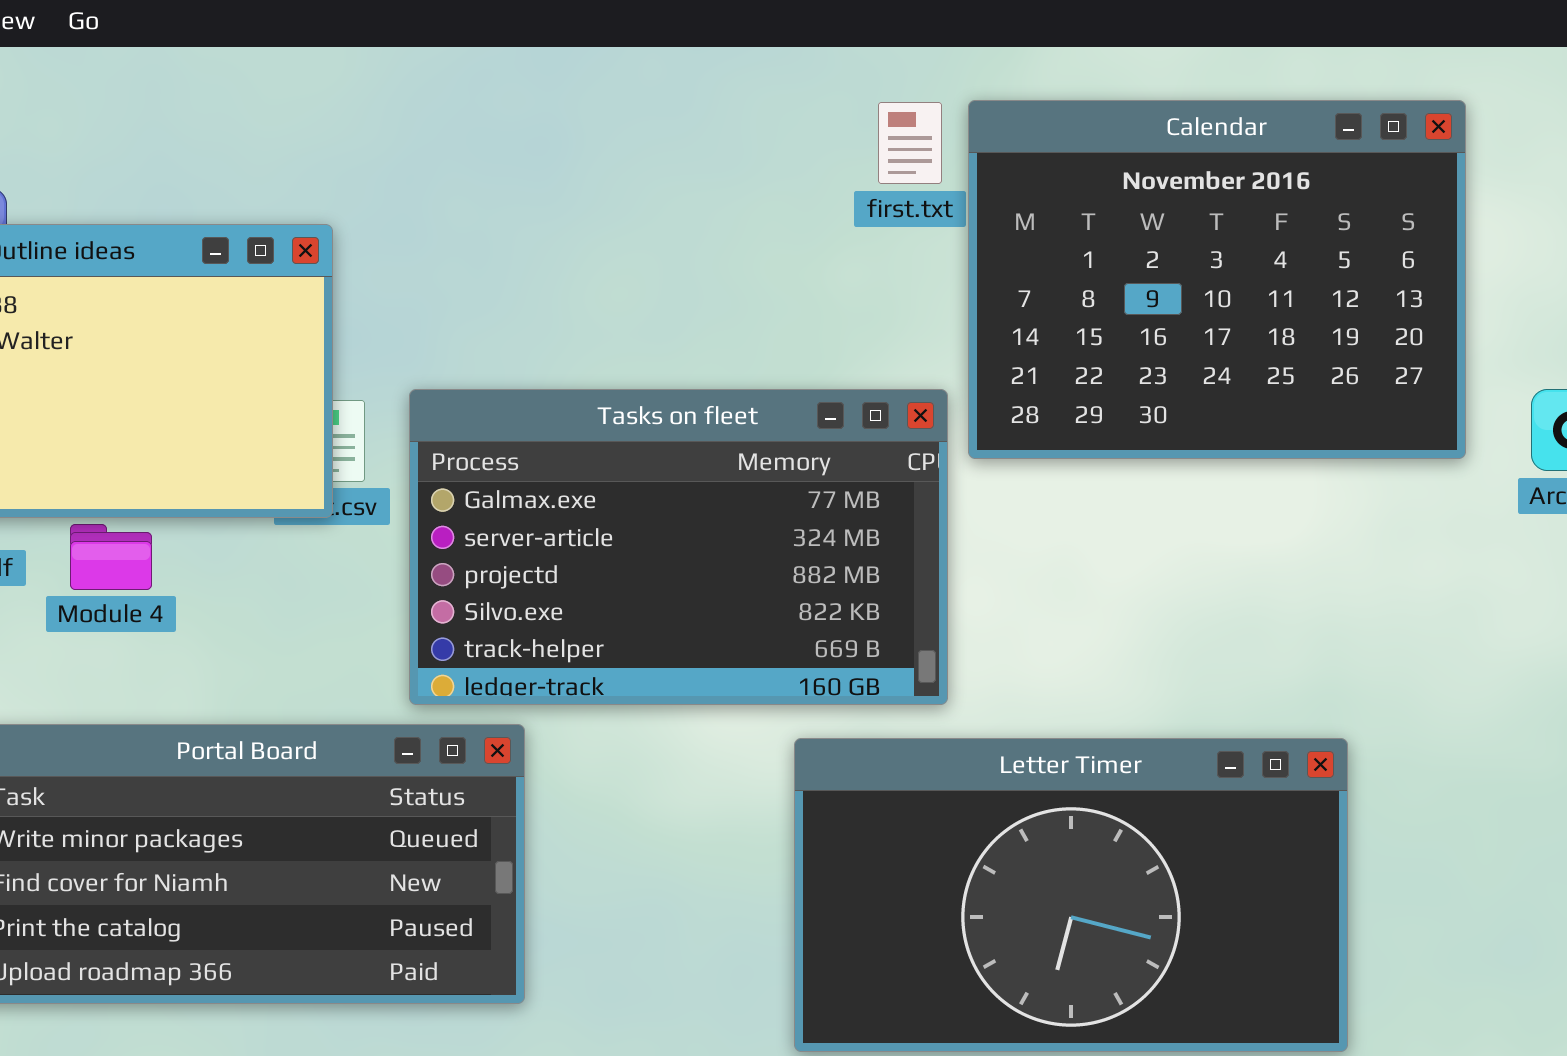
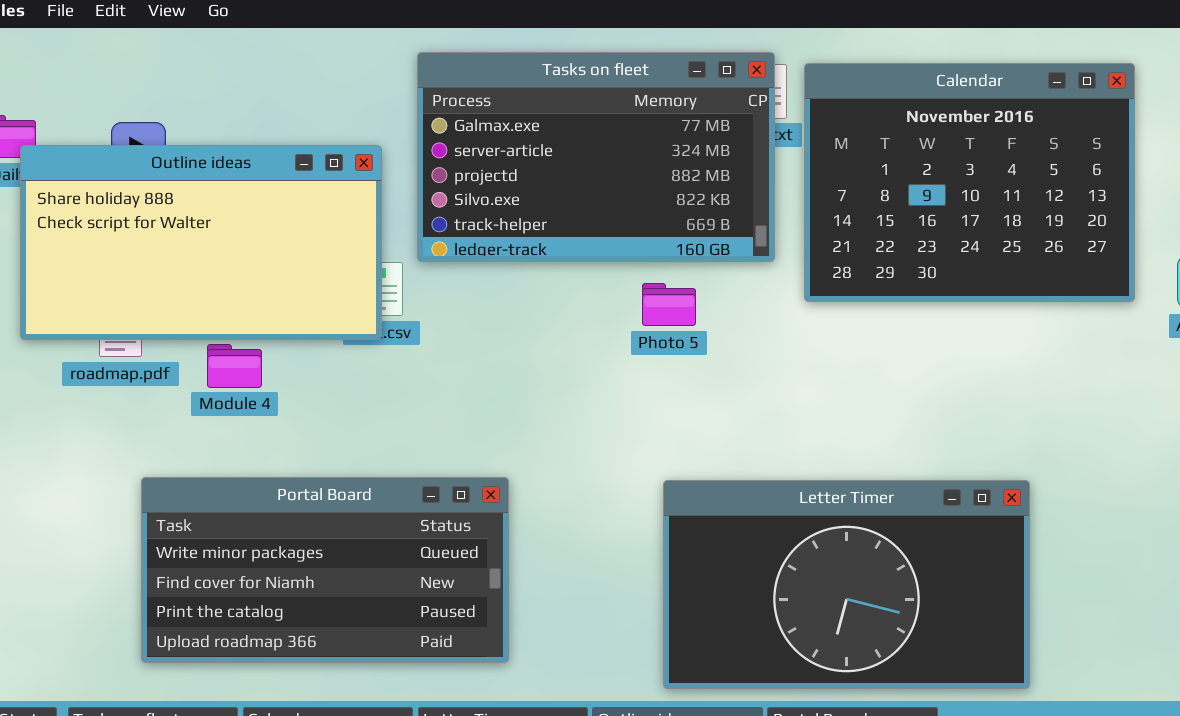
Tasks on fleet: [409,389,948,705] -> [417,52,775,262], moved
Letter Timer: [794,738,1348,1052] -> [663,480,1030,689], moved

